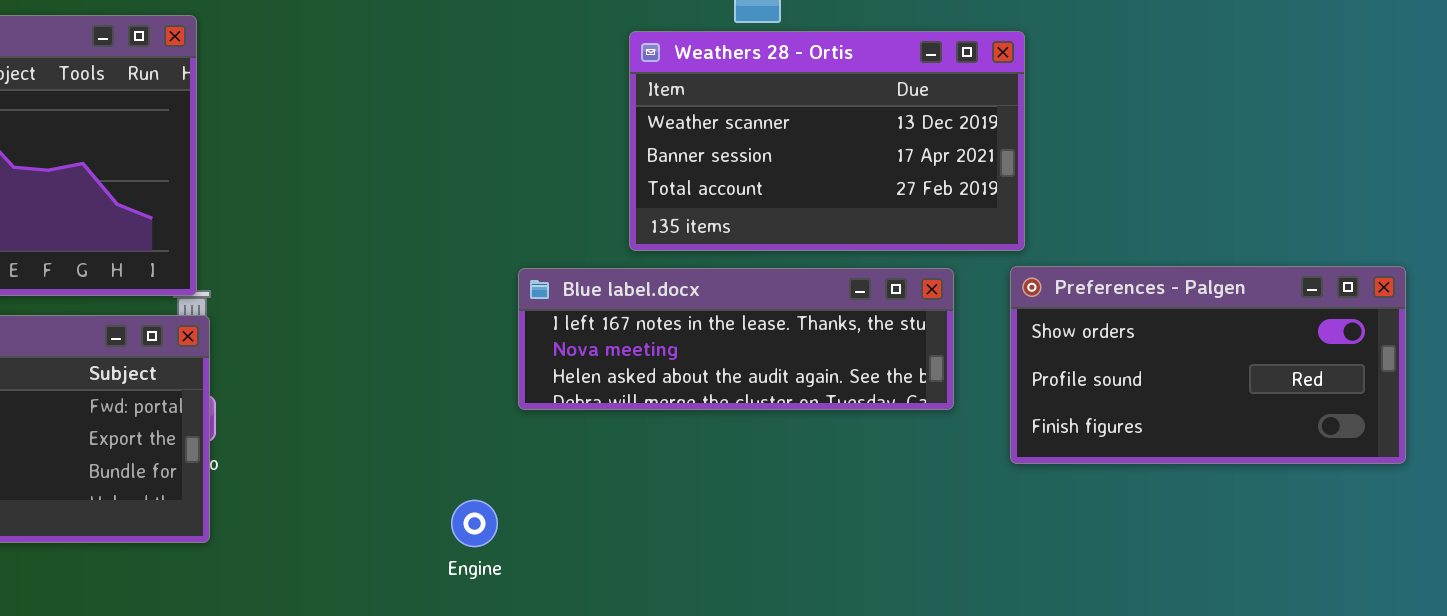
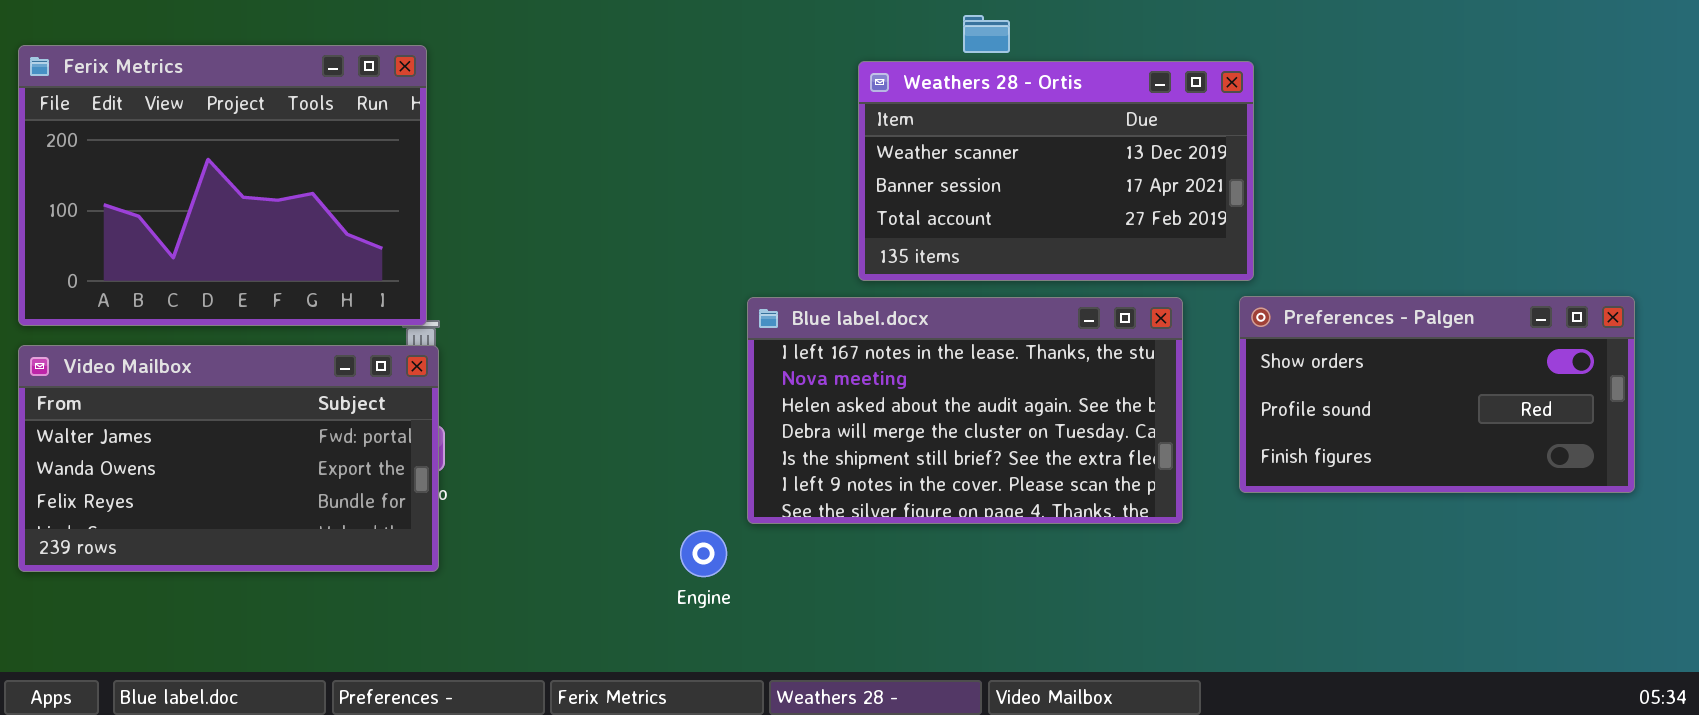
Blue label.docx: [518,268,954,410] -> [747,297,1183,524], resized

